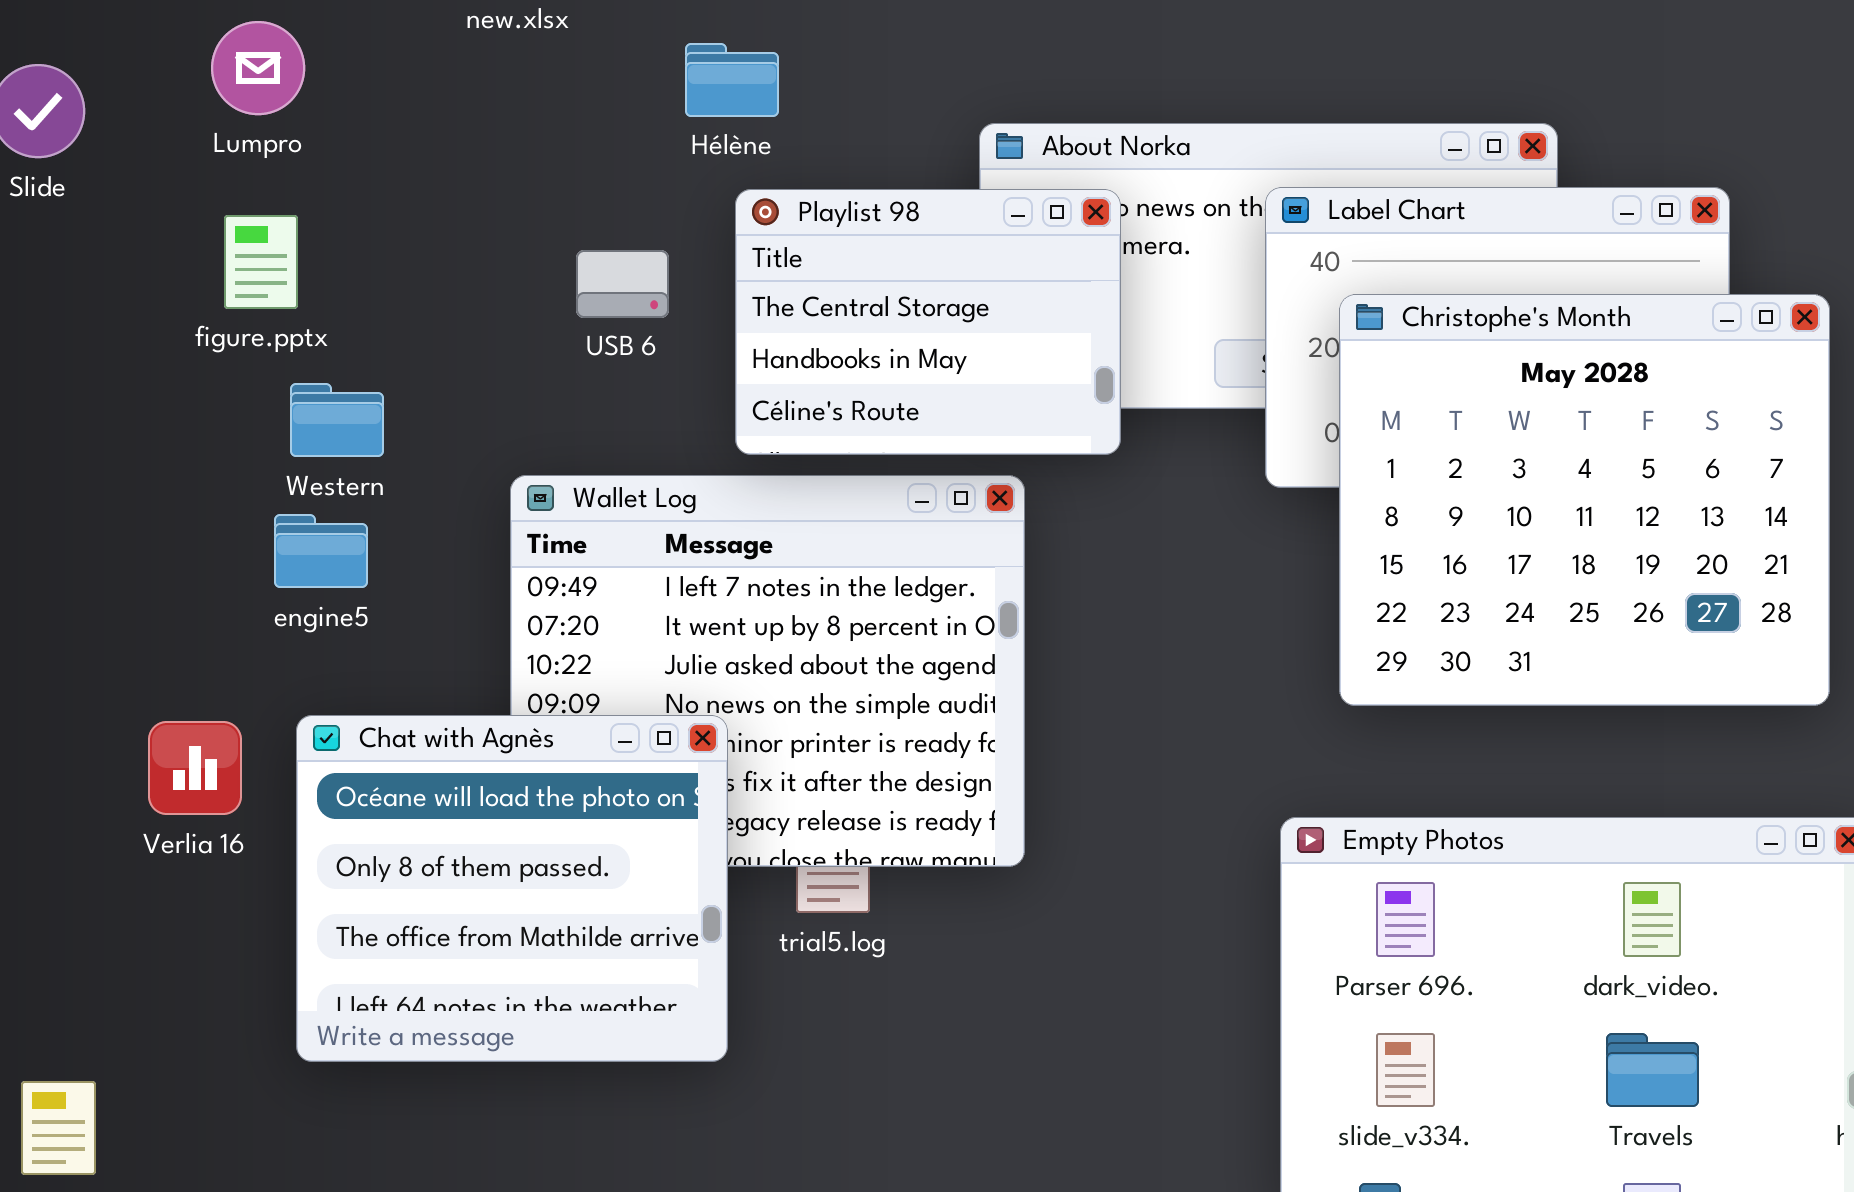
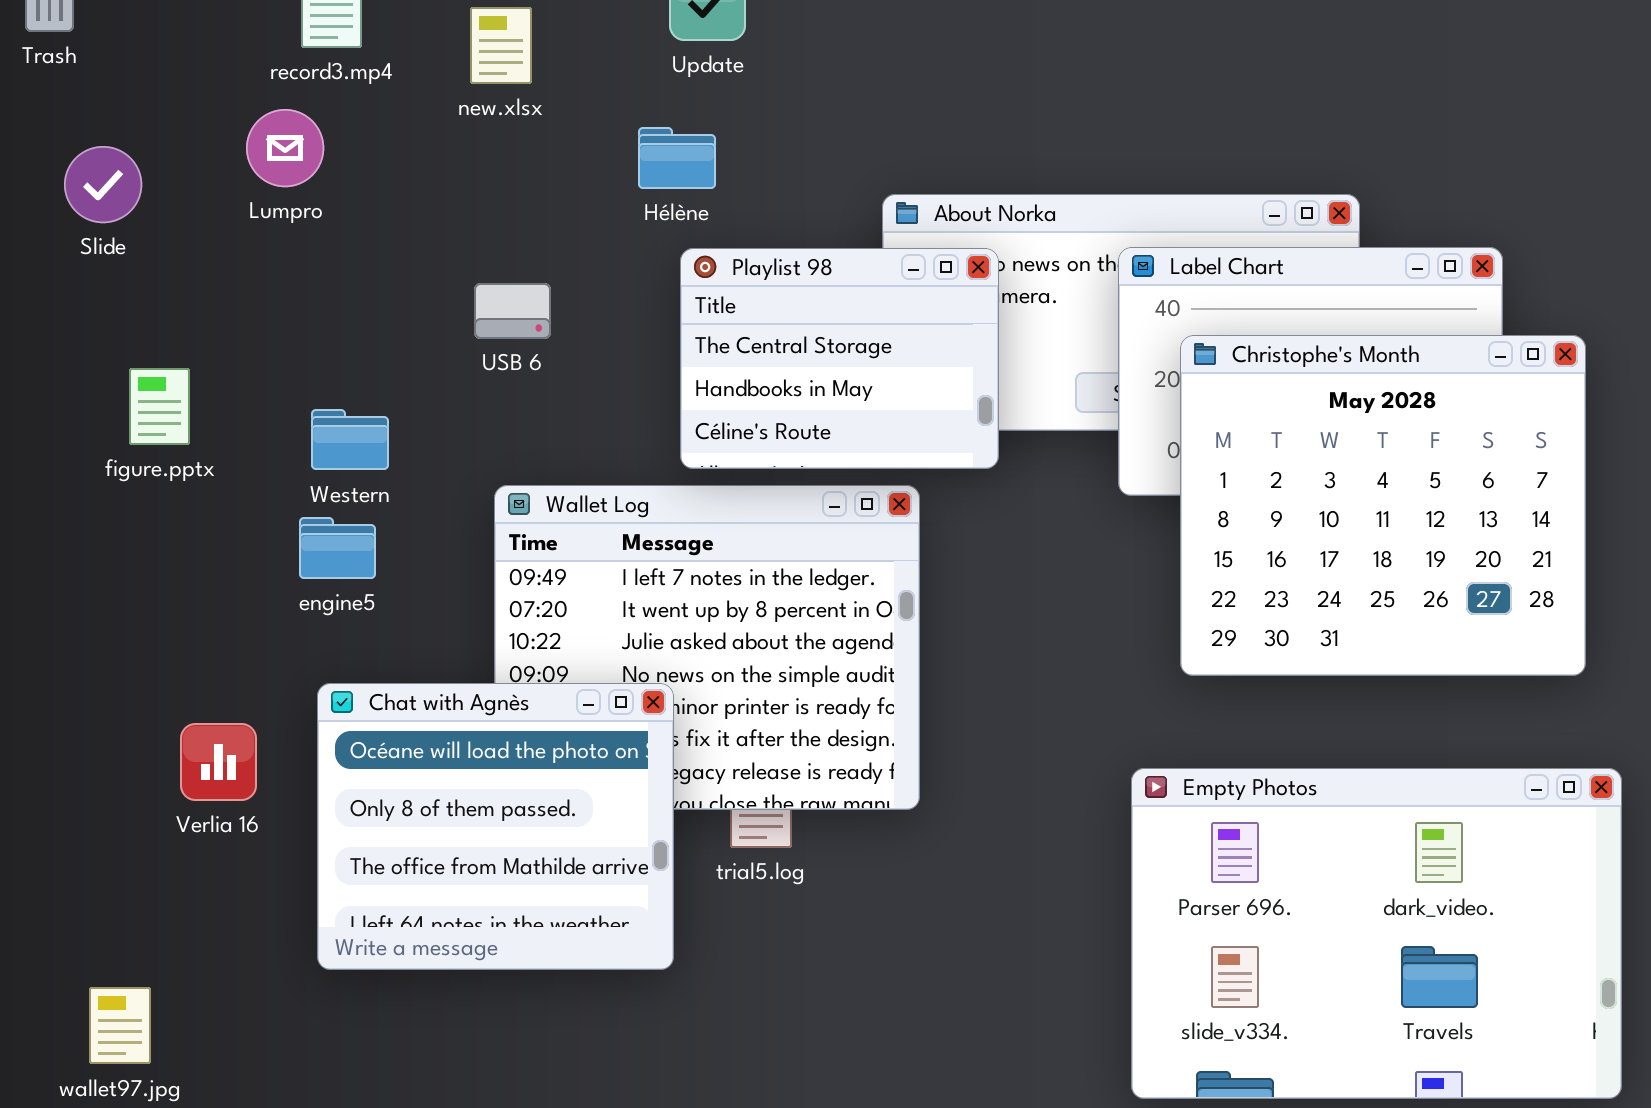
figure.pptx: [224,215,298,309] -> [129,368,190,445], moved
USB 6: [576,250,669,318] -> [474,283,551,339], moved
Verlia 16: [148,721,242,815] -> [180,723,257,801], moved

